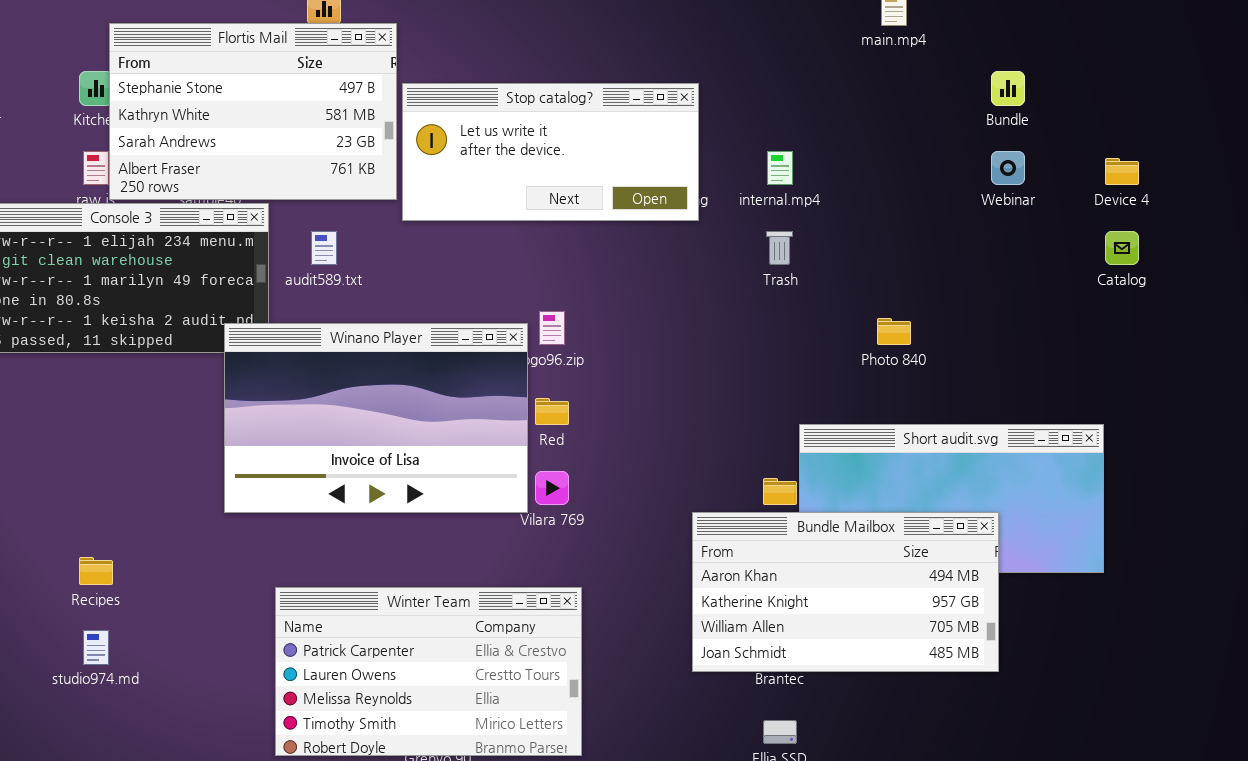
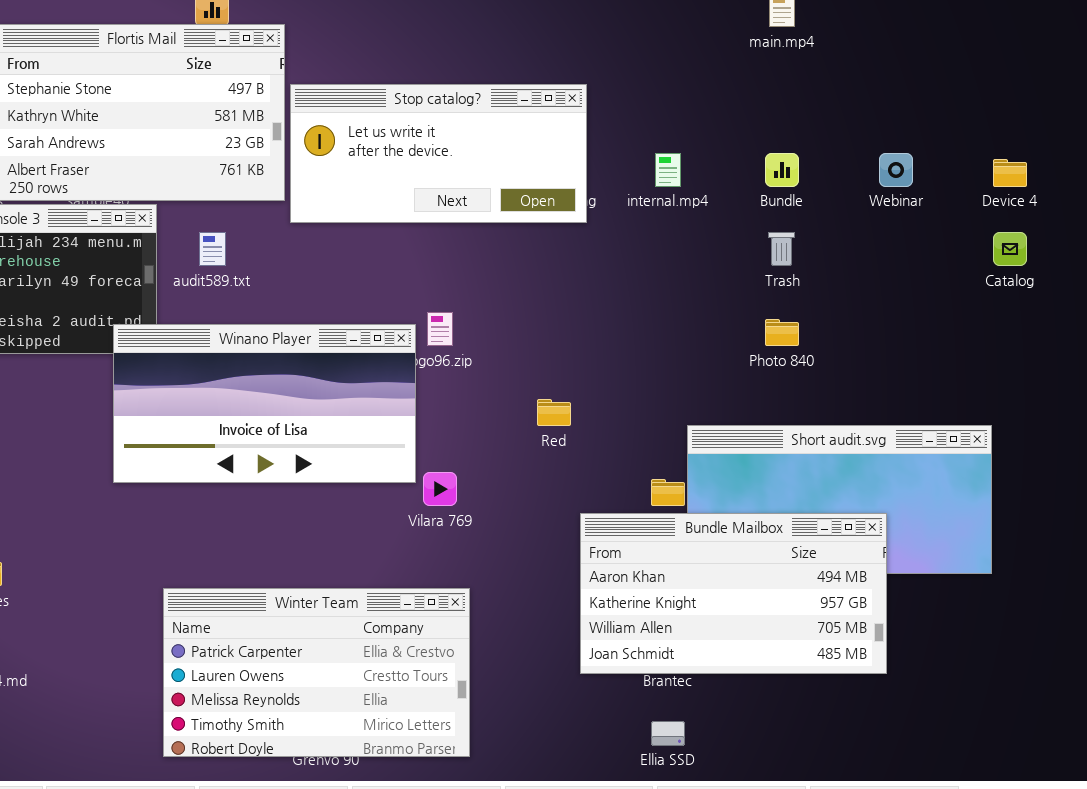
Bundle: [991,71,1025,106] -> [765,153,799,187], moved
Trash: [766,231,793,265] -> [768,232,795,266], moved
Winano Player: [224,323,528,513] -> [113,324,416,483], resized
Red: [535,398,569,425] -> [537,399,571,426], moved

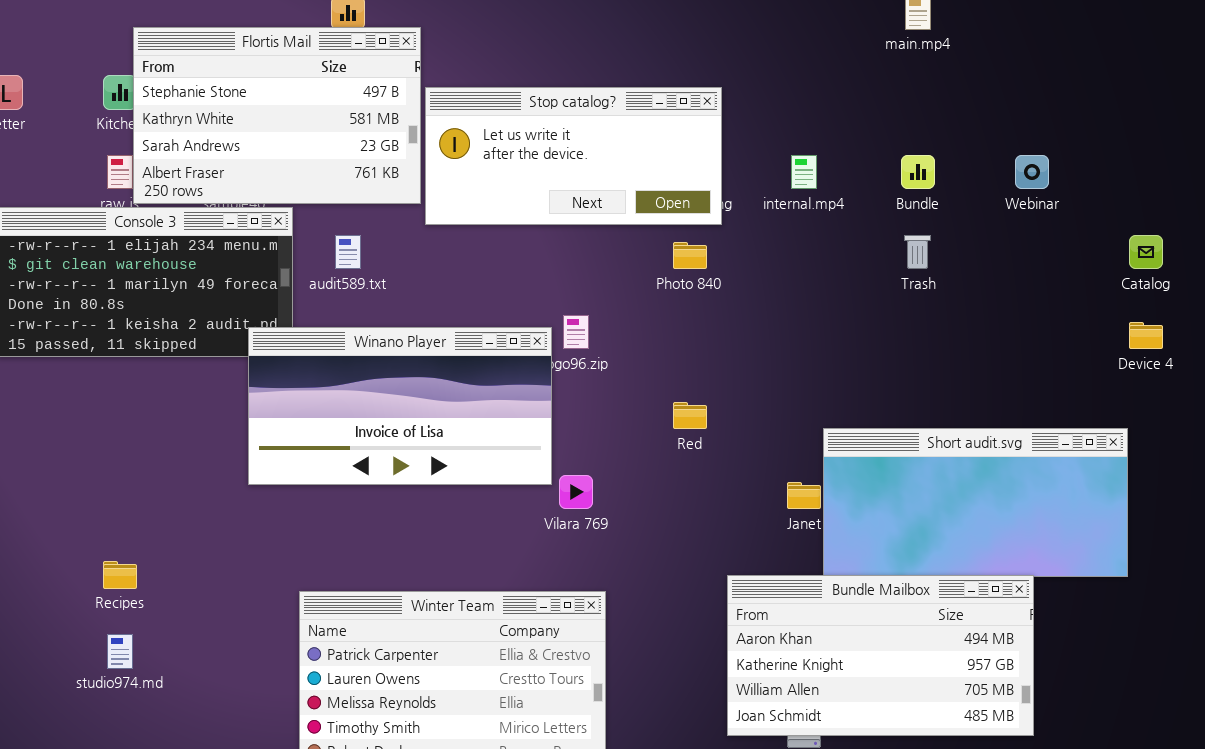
Device 4: [993,159,1027,187] -> [1129,322,1163,349], moved
Photo 840: [765,319,799,346] -> [673,242,707,269], moved
Bundle Mailbox: [580,513,887,674] -> [727,575,1034,736], moved

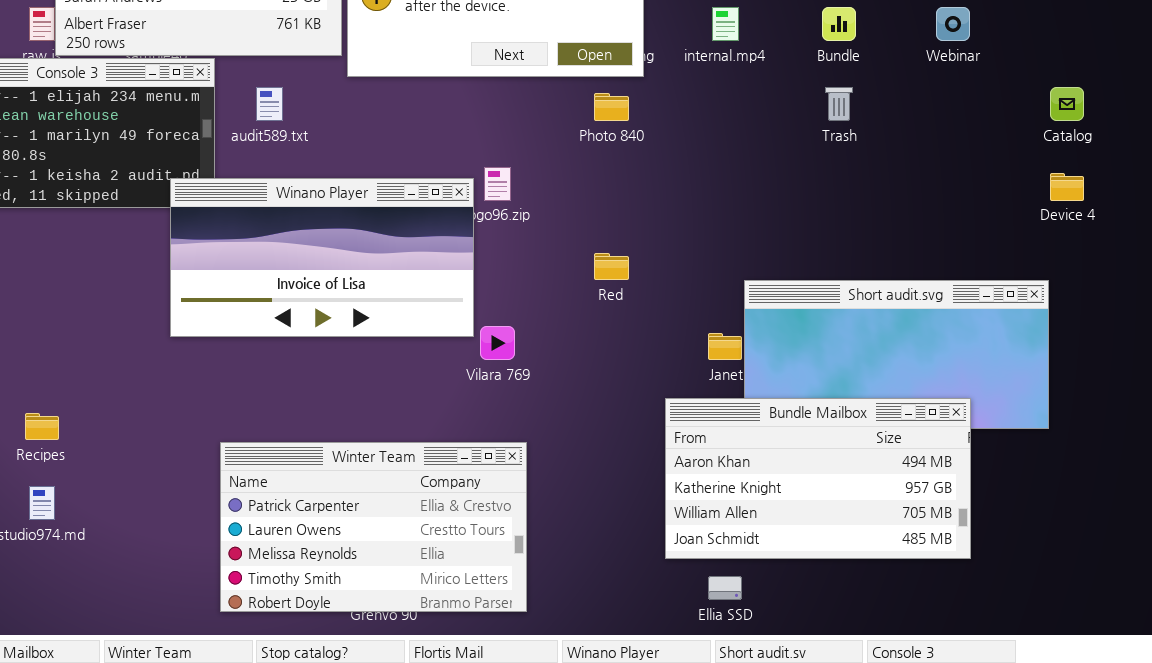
Bundle Mailbox: [727,575,1034,736] -> [665,398,971,559], moved

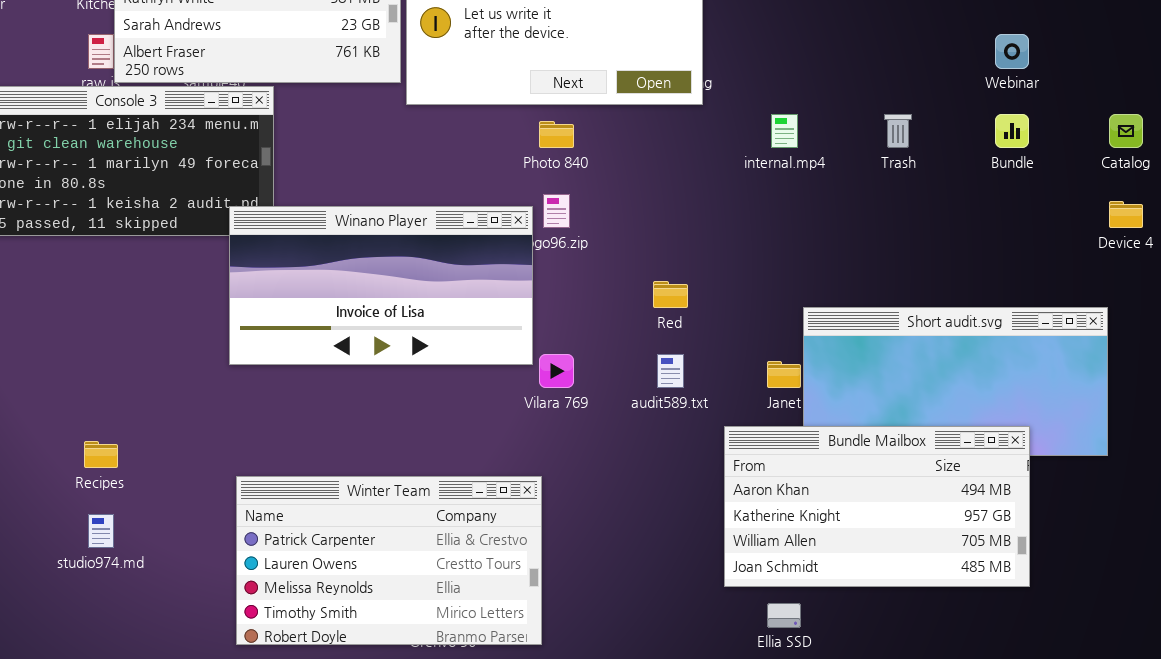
internal.mp4: [712,7,739,41] -> [771,114,798,148], moved
Bundle: [822,7,856,41] -> [995,114,1029,148], moved
audit589.txt: [256,87,283,121] -> [657,354,684,388], moved
Photo 840: [594,93,629,121] -> [539,121,574,148], moved
Winter Team: [220,442,527,612] -> [236,476,542,645], moved

